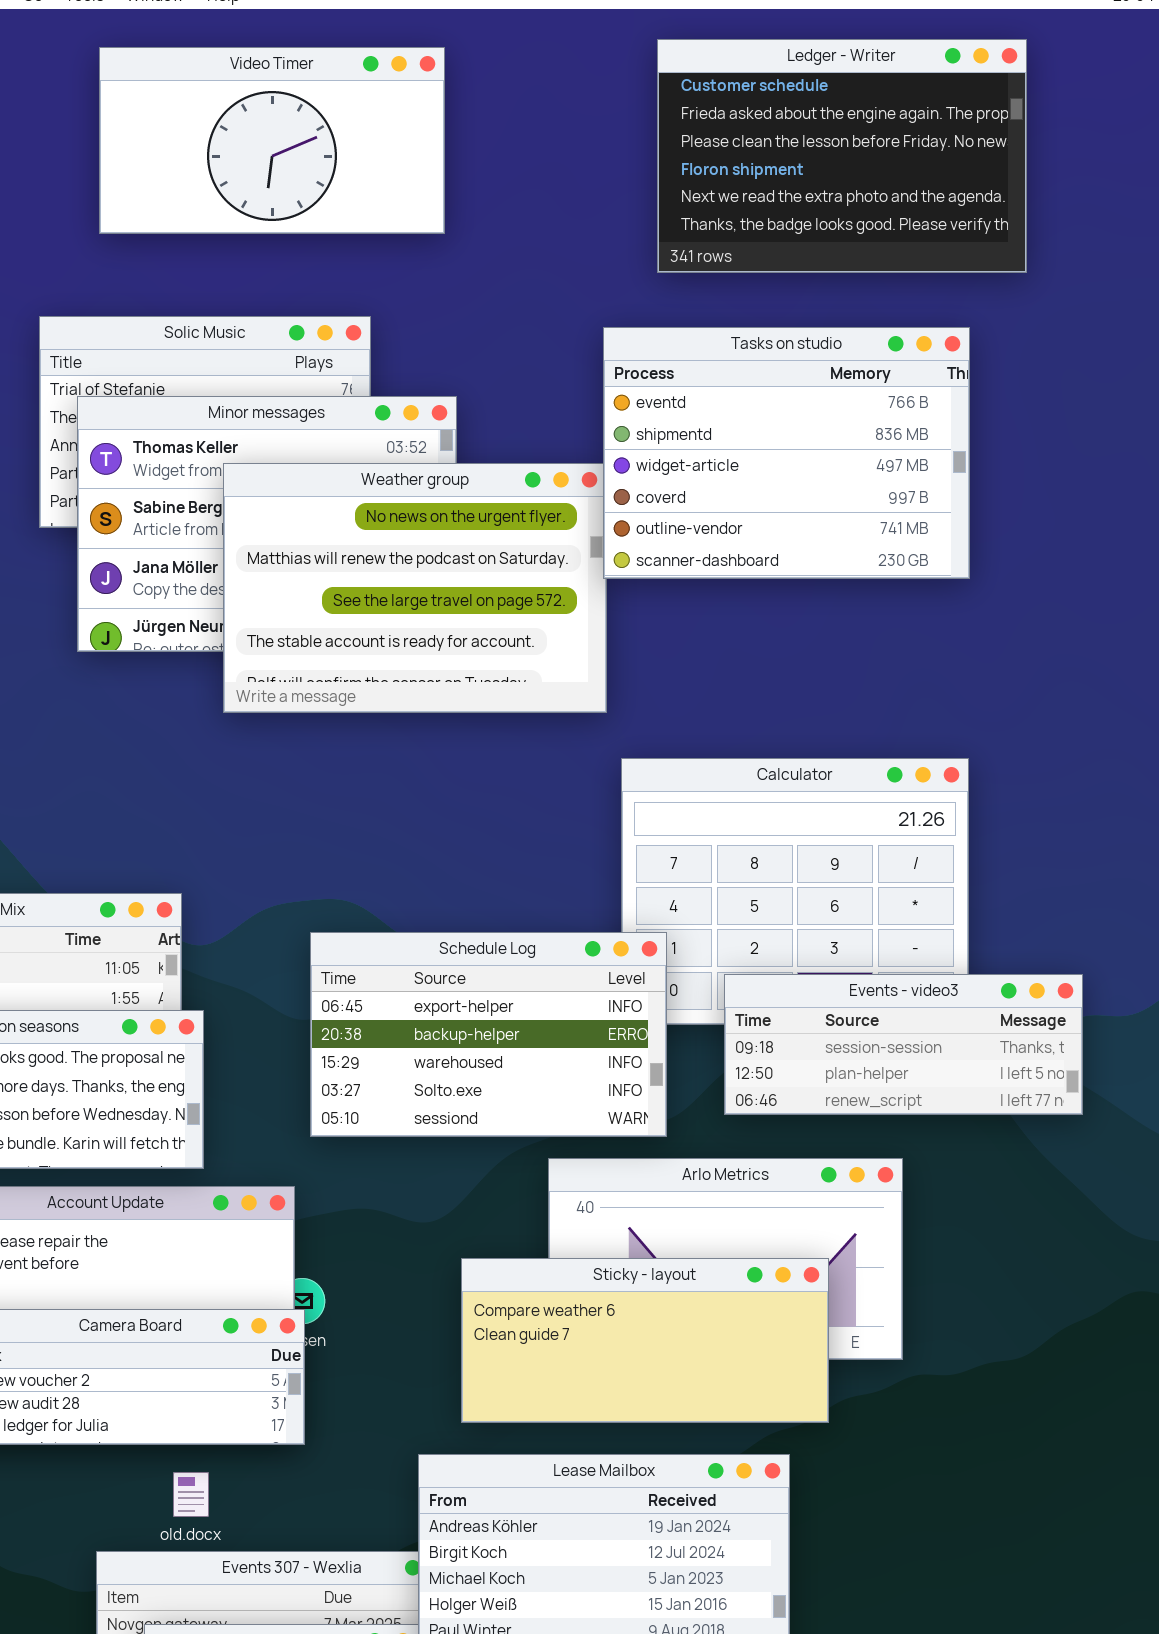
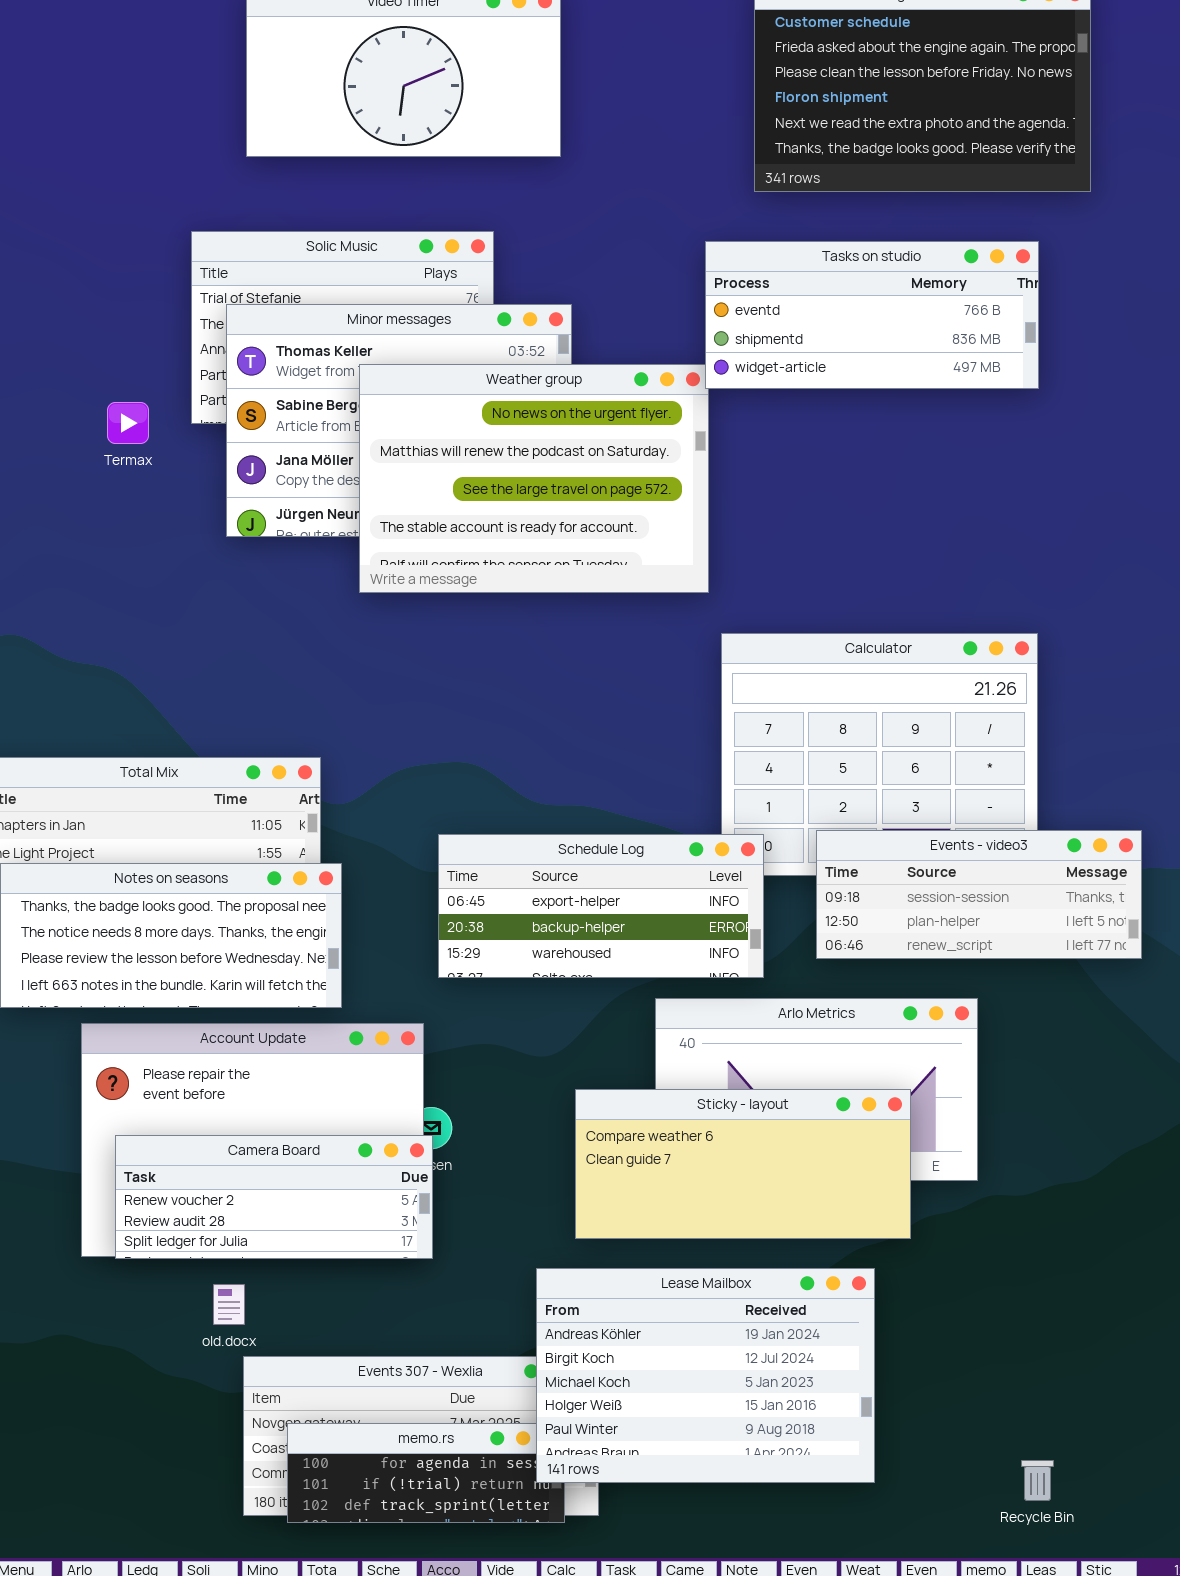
Tasks on studio: [603,327,970,579] -> [705,241,1039,389], resized
Schedule Log: [310,932,667,1137] -> [438,834,764,978], resized
old.docx: [173,1472,209,1517] -> [213,1284,245,1325], moved

